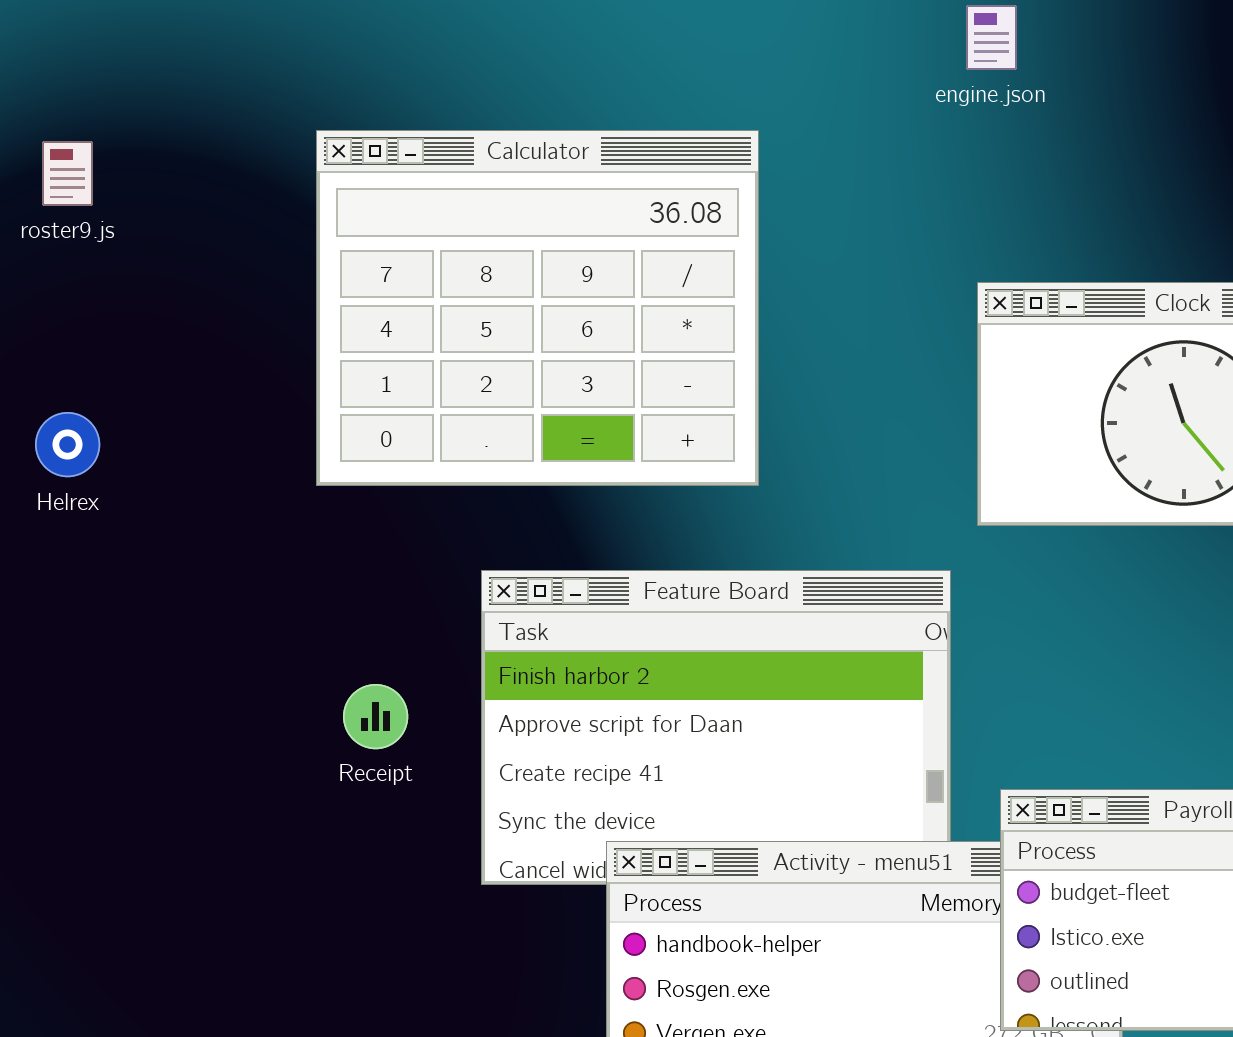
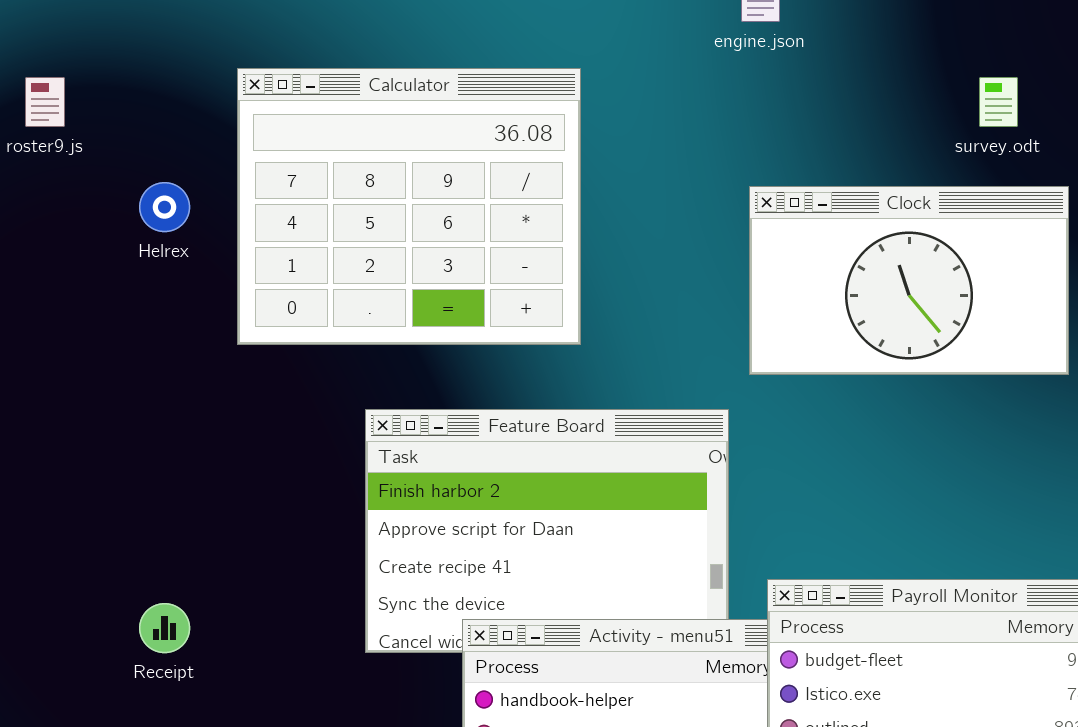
Helrex: [35,412,100,477] -> [139,182,190,232], moved
Receipt: [343,684,408,749] -> [139,603,190,653], moved

